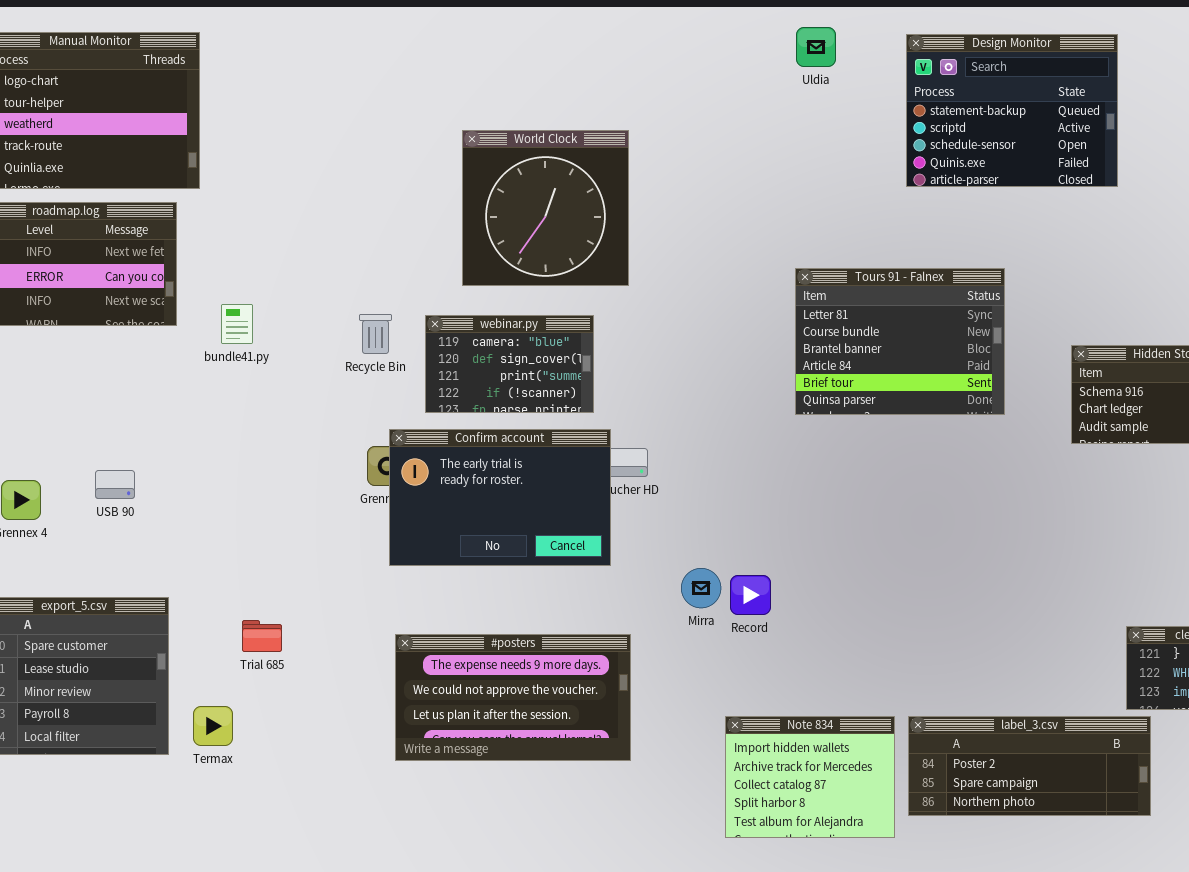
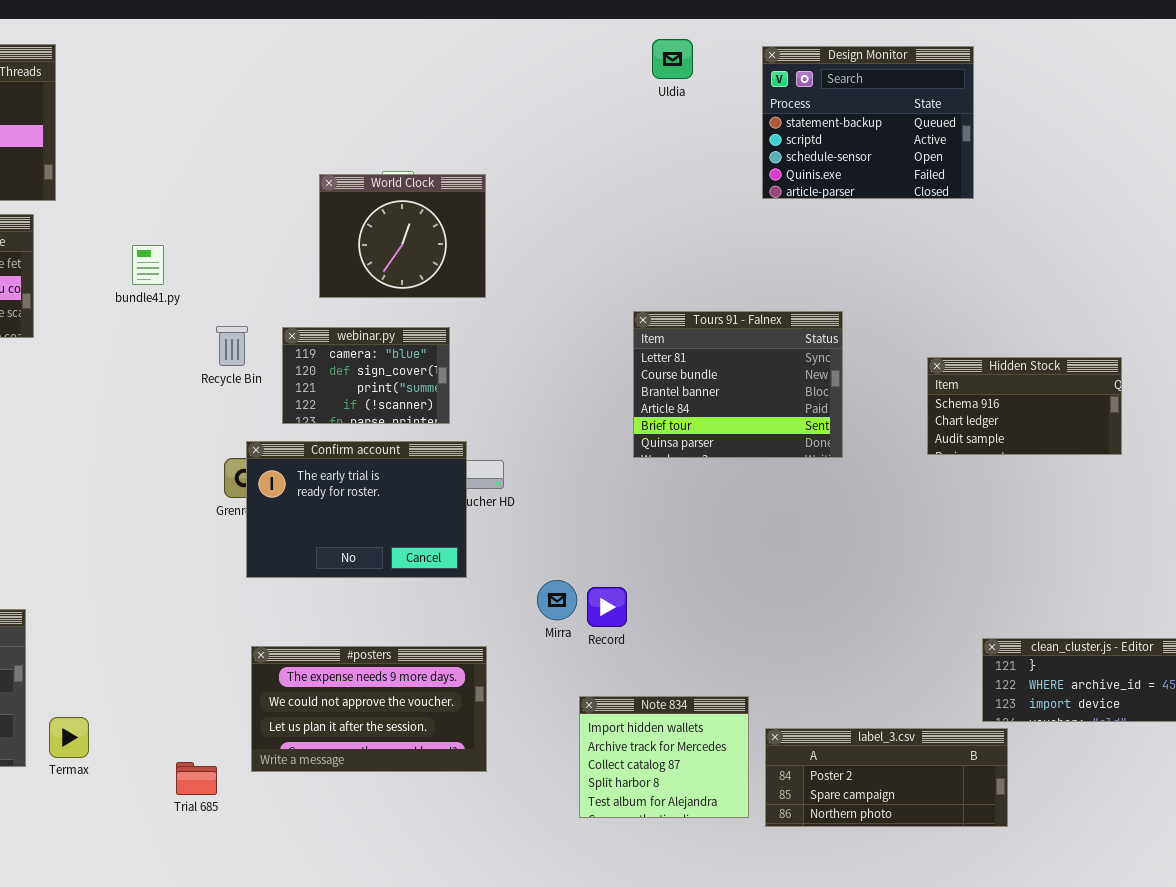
World Clock: [462,130,629,286] -> [319,174,486,298], resized
Tours 91 - Falnex: [795,268,1005,415] -> [633,311,843,458], moved
bundle41.py: [221,304,253,344] -> [132,245,164,285], moved
Trial 685: [242,620,282,652] -> [176,762,217,795], moved
Note 834: [725,716,895,838] -> [579,696,749,818], moved

